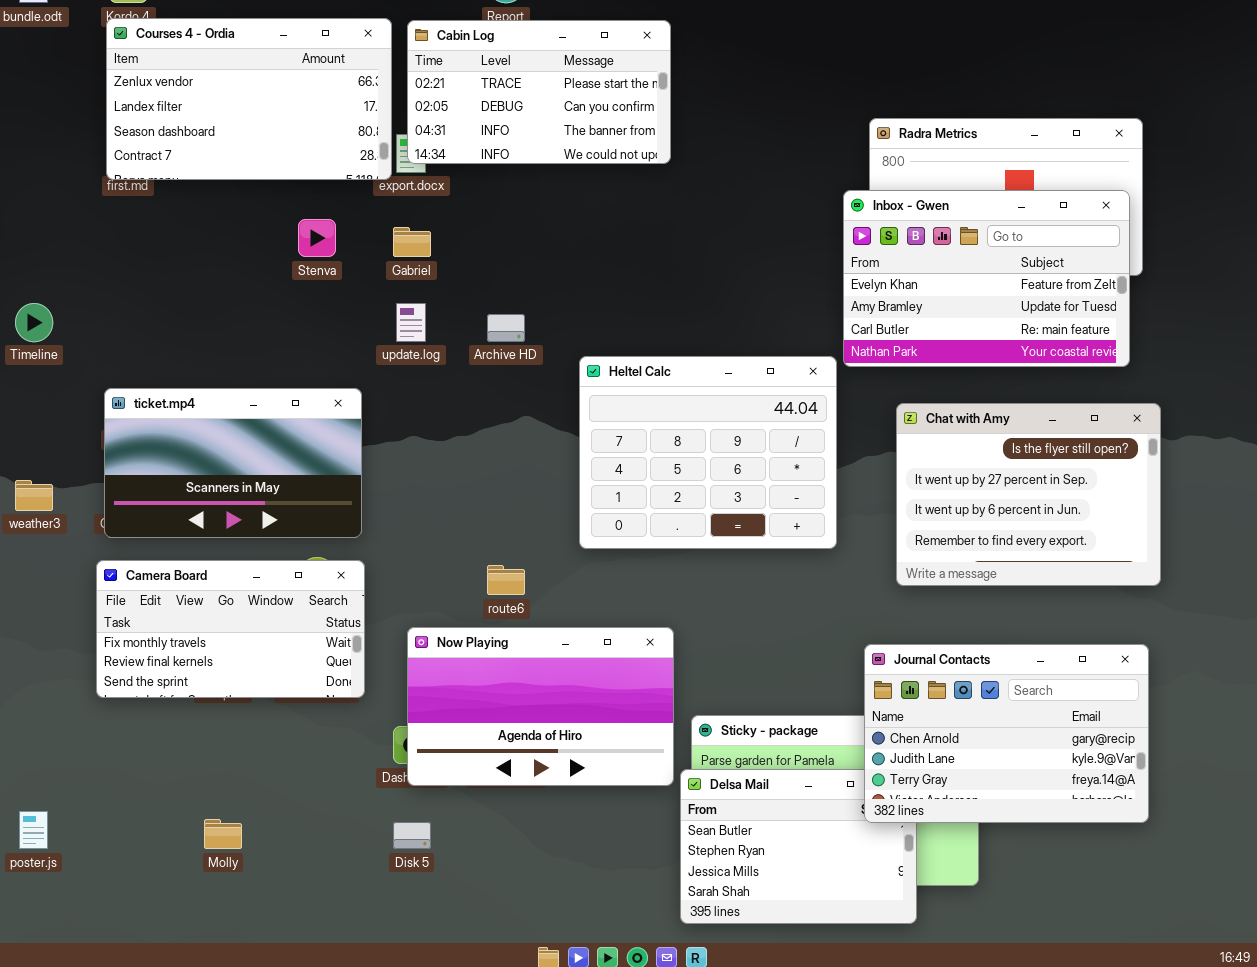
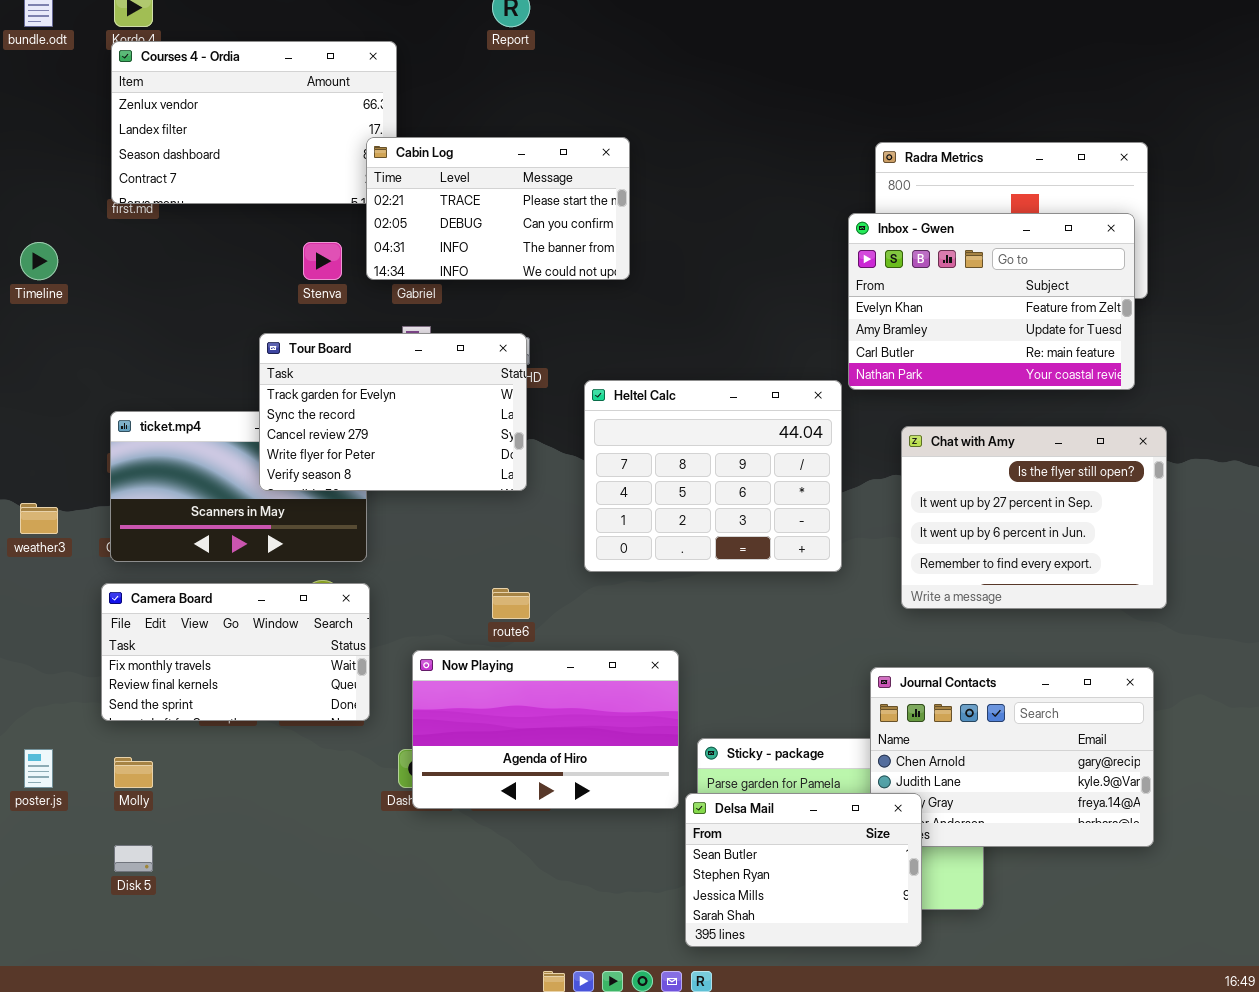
Cabin Log: [407,20,671,164] -> [366,137,630,280], moved
Timeline: [15,303,53,342] -> [20,242,58,280], moved
Tour Board: none -> [259,333,527,491], opened
Delsa Mail: [680,769,917,924] -> [685,793,922,947], raised
poster.js: [19,811,48,849] -> [24,749,53,788], moved
Molly: [204,819,242,849] -> [114,757,153,788], moved
Disk 5: [393,822,431,849] -> [114,845,153,872], moved

